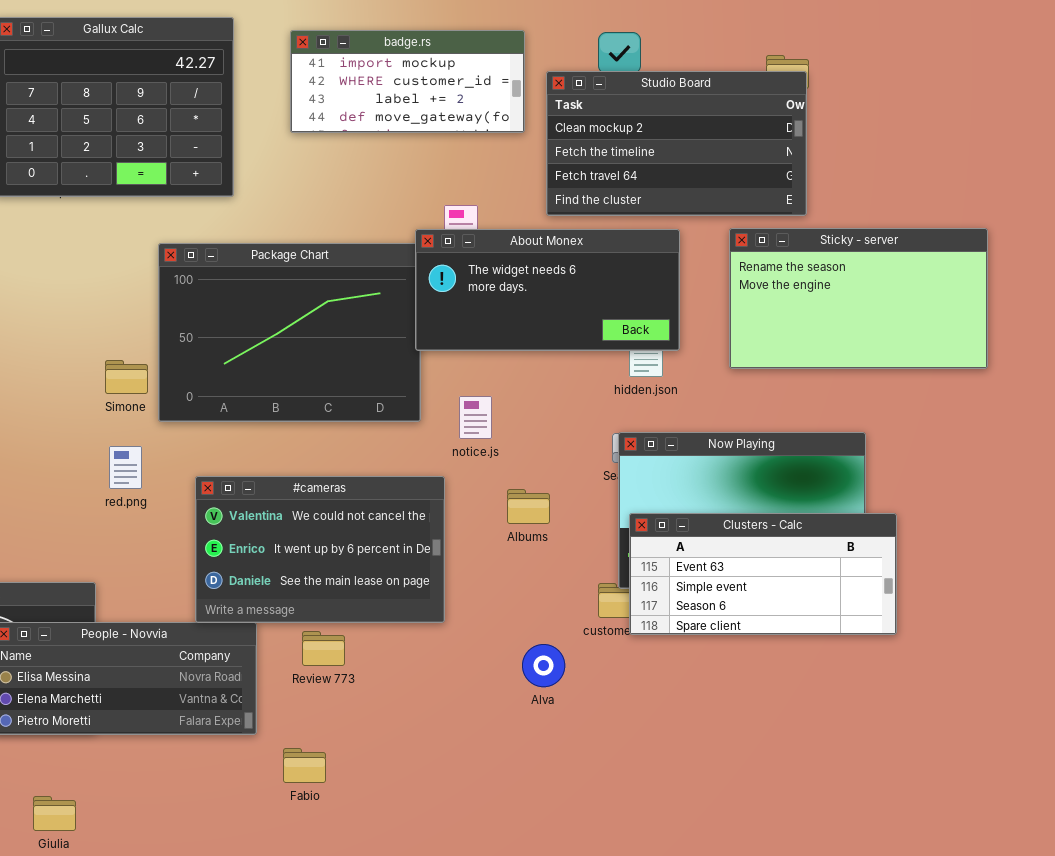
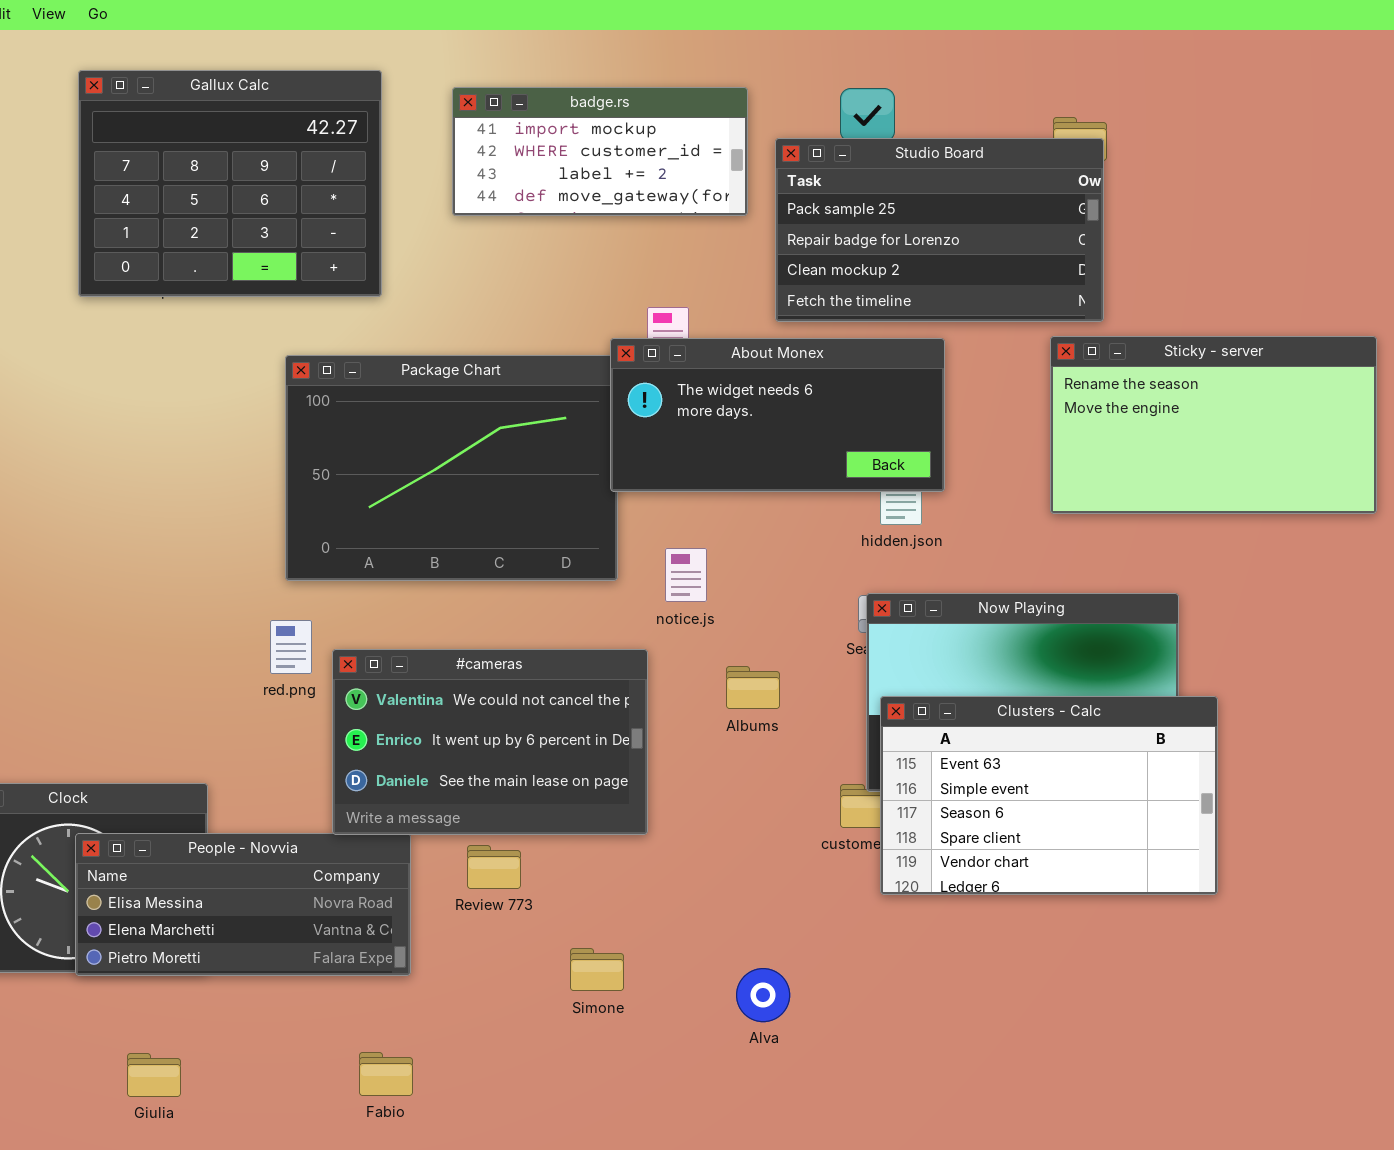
Studio Board: [546,71,807,216] -> [775,138,1104,322], scrolled up 2 rows
Sticky - server: [729,228,988,369] -> [1050,336,1377,514], moved
Simone: [105,360,148,394] -> [570,948,624,991], moved
red.png: [109,446,142,489] -> [270,620,312,674], moved
Clusters - Calc: [629,513,897,635] -> [880,696,1218,895], resized
Alva: [522,644,565,687] -> [736,968,790,1022], moved
Fabio: [283,748,326,783] -> [359,1052,413,1096], moved

